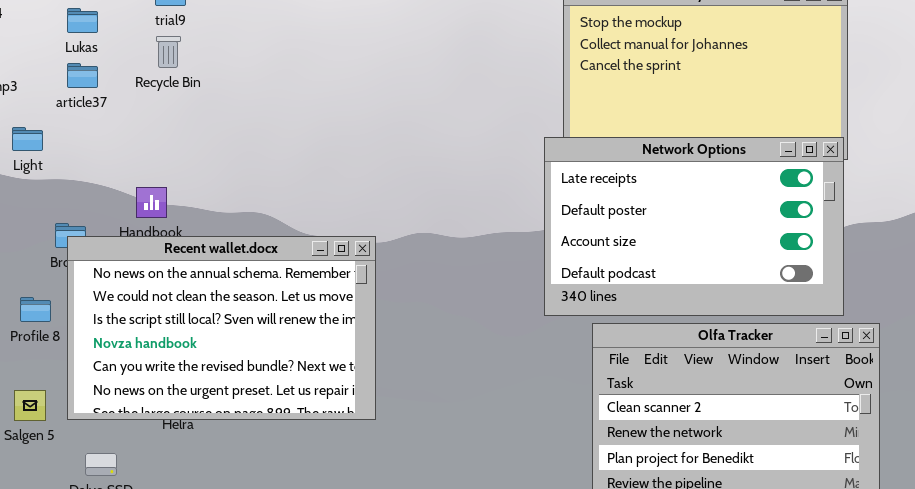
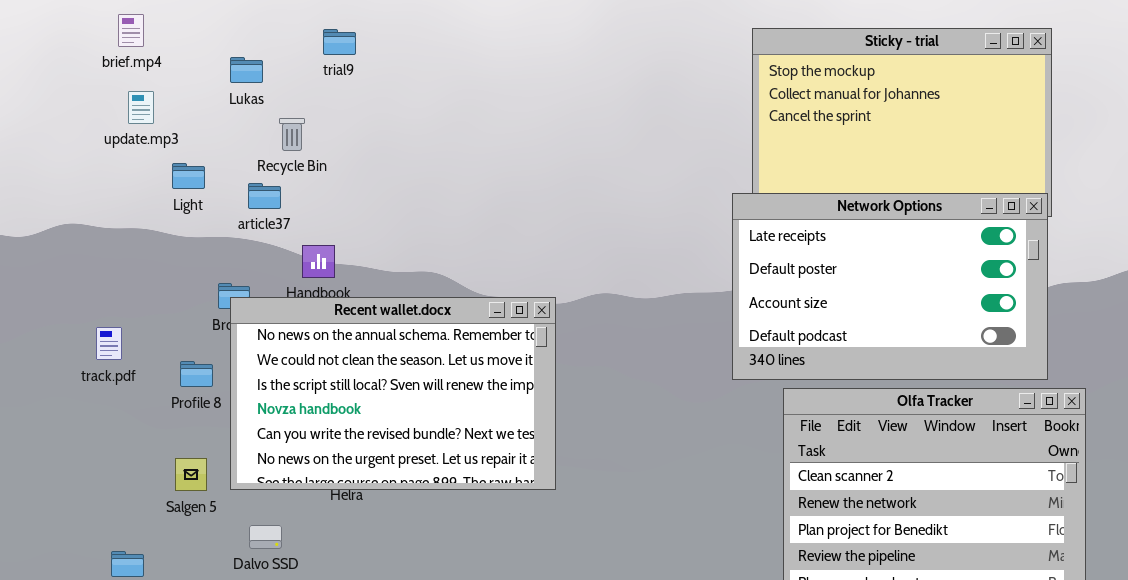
Recycle Bin: [156,36,181,68] -> [279,118,305,151], moved
article37: [67,63,98,88] -> [248,183,281,209], moved
Light: [12,127,43,151] -> [172,163,205,189], moved

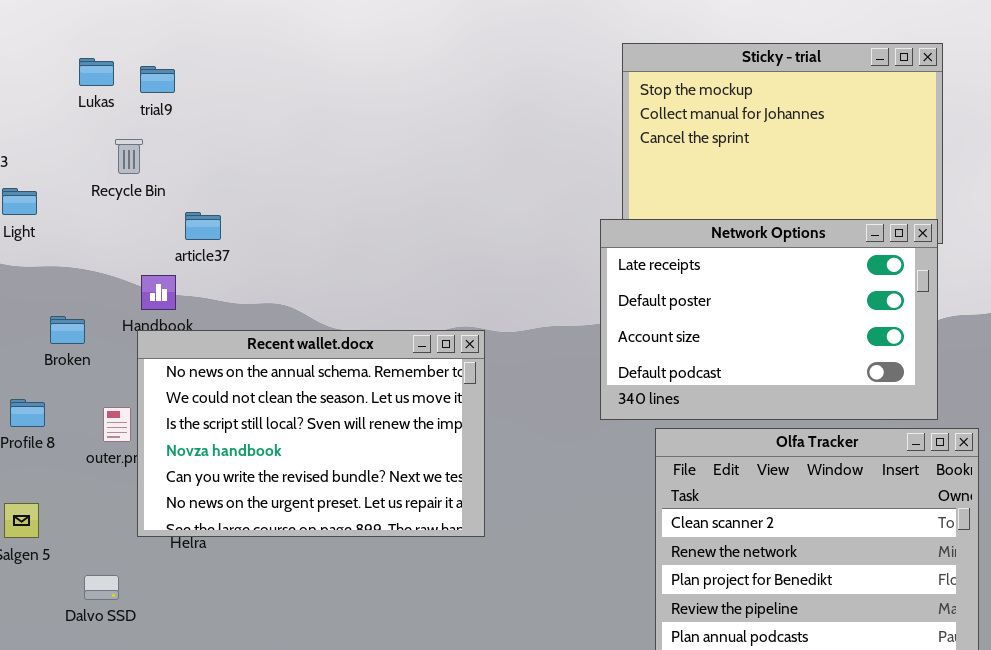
trial9: [323,29,356,55] -> [140,66,175,93], moved
Lukas: [230,57,263,83] -> [79,58,114,86], moved
article37: [248,183,281,209] -> [185,212,221,240], moved
Recent wallet.docx: [230,297,556,490] -> [137,330,485,537], moved

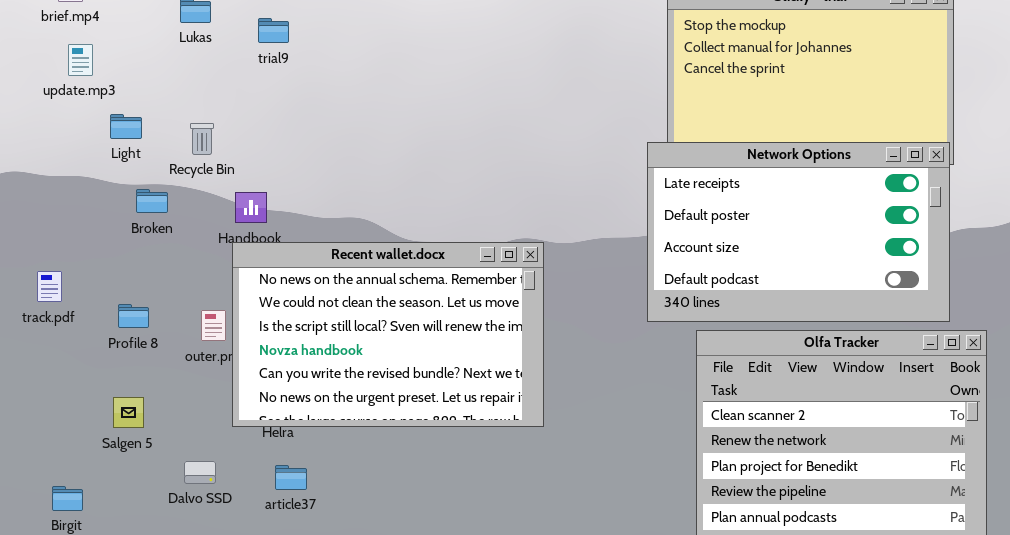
trial9: [140,66,175,93] -> [258,18,289,43], moved
Recycle Bin: [115,139,143,174] -> [190,123,214,155], moved
article37: [185,212,221,240] -> [275,465,307,490], moved
Broken: [50,316,85,344] -> [136,189,168,213], moved

